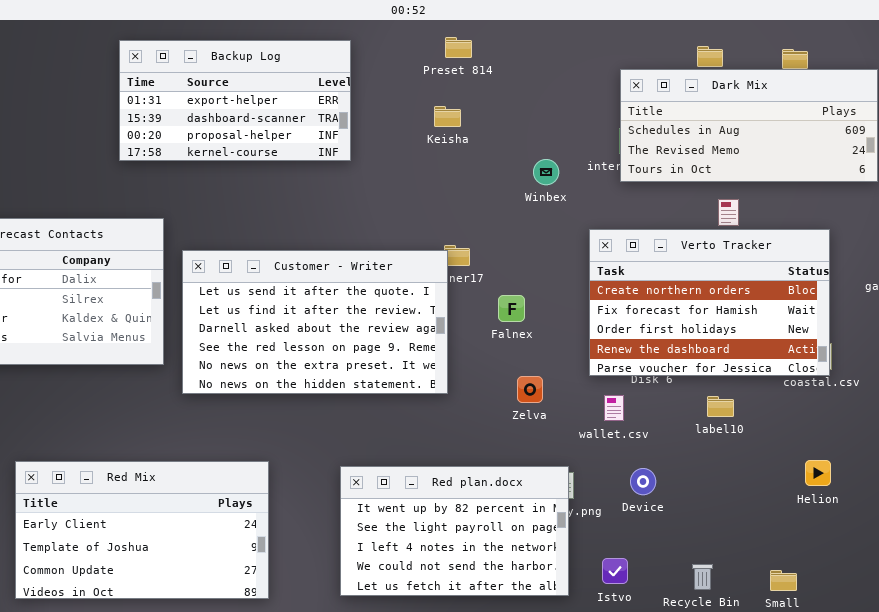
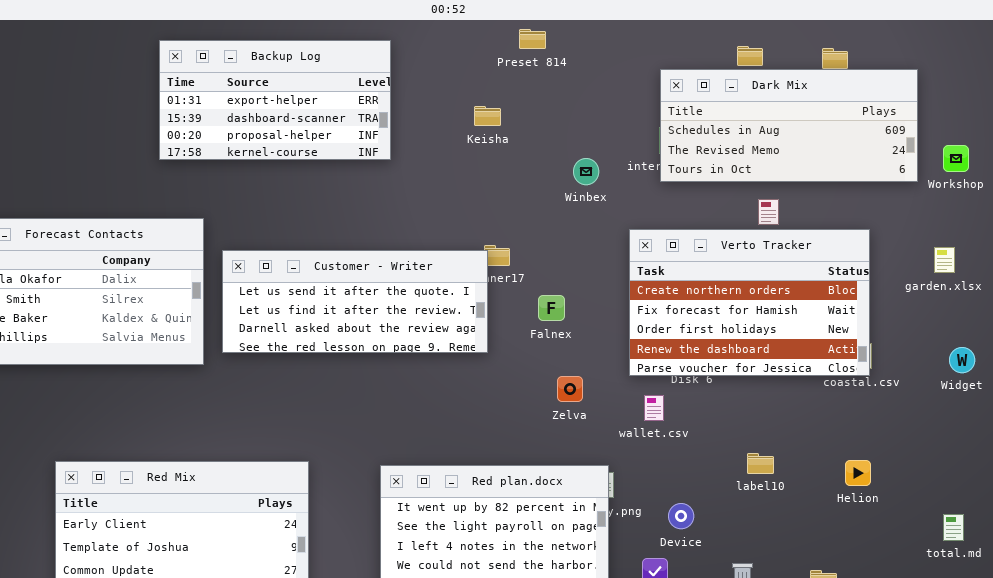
Preset 814: [445,37,472,58] -> [519,29,546,49], moved
Customer - Writer: [182,250,448,394] -> [222,250,488,353], resized
label10: [707,396,734,417] -> [747,453,774,474], moved
Device: [630,468,656,495] -> [668,503,694,529], moved

